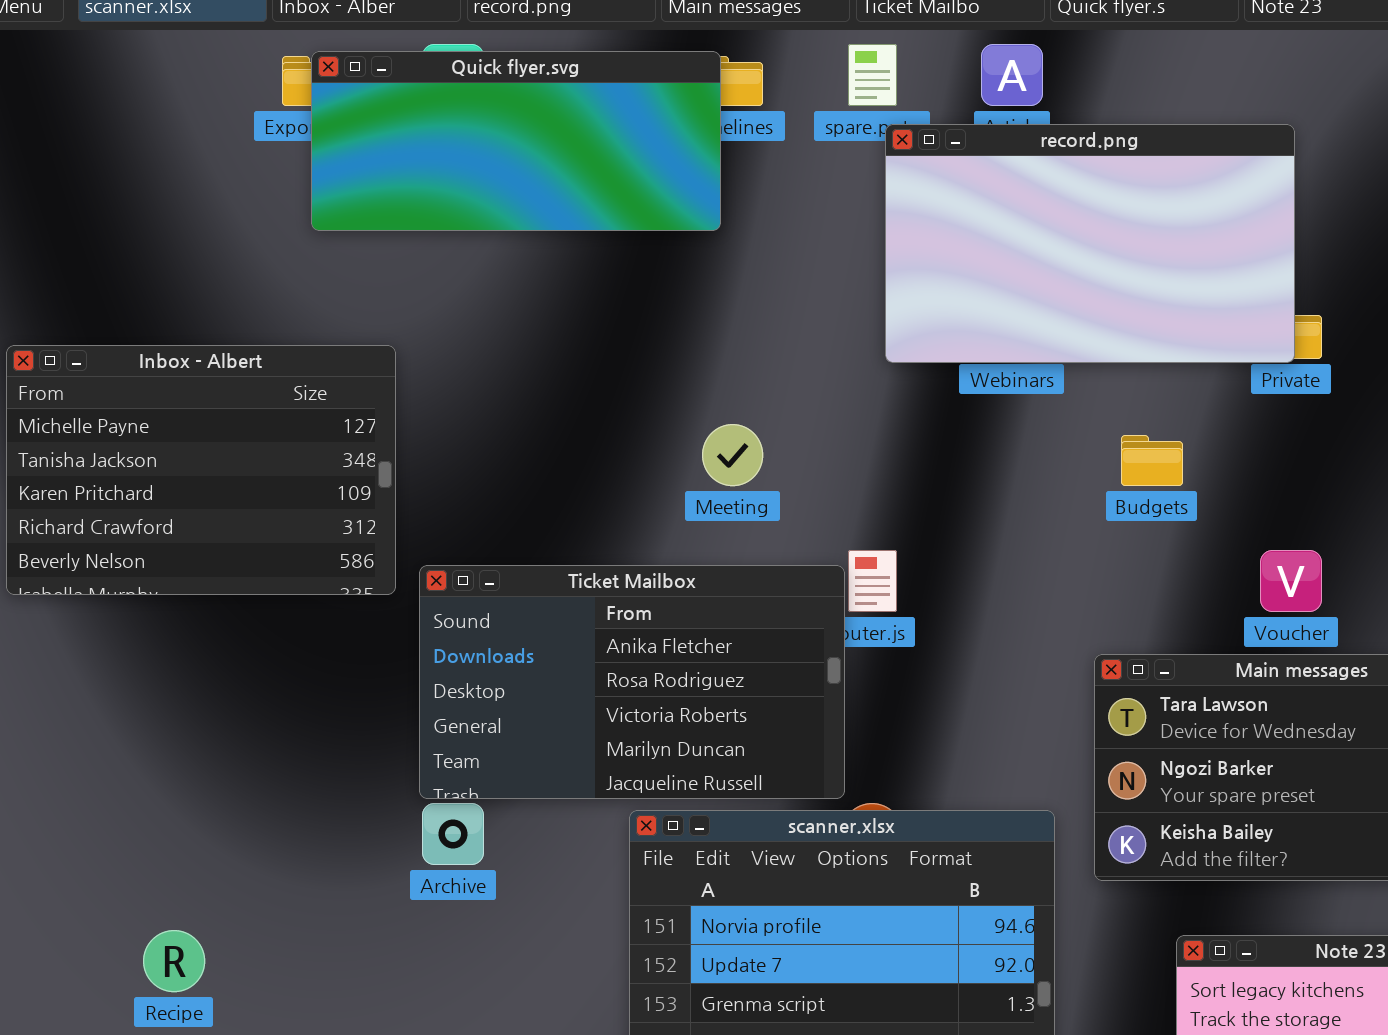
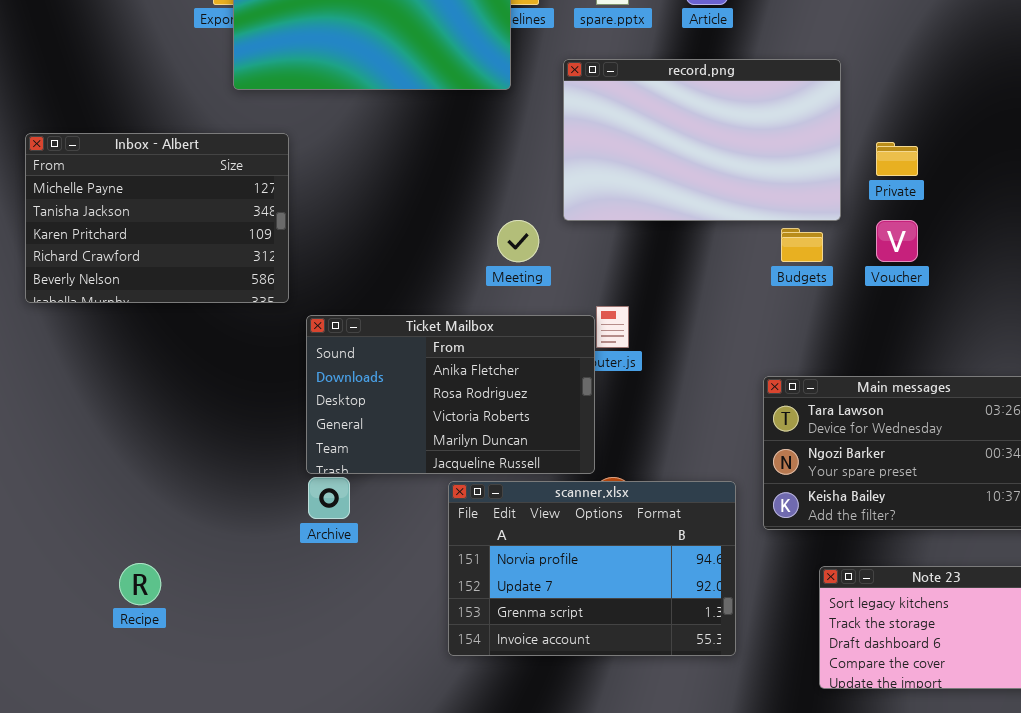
record.png: [885,124,1295,363] -> [563,59,841,221], moved
Inbox - Albert: [6,345,396,595] -> [25,133,289,303], moved
Voucher: [1260,550,1322,612] -> [876,220,918,262], moved

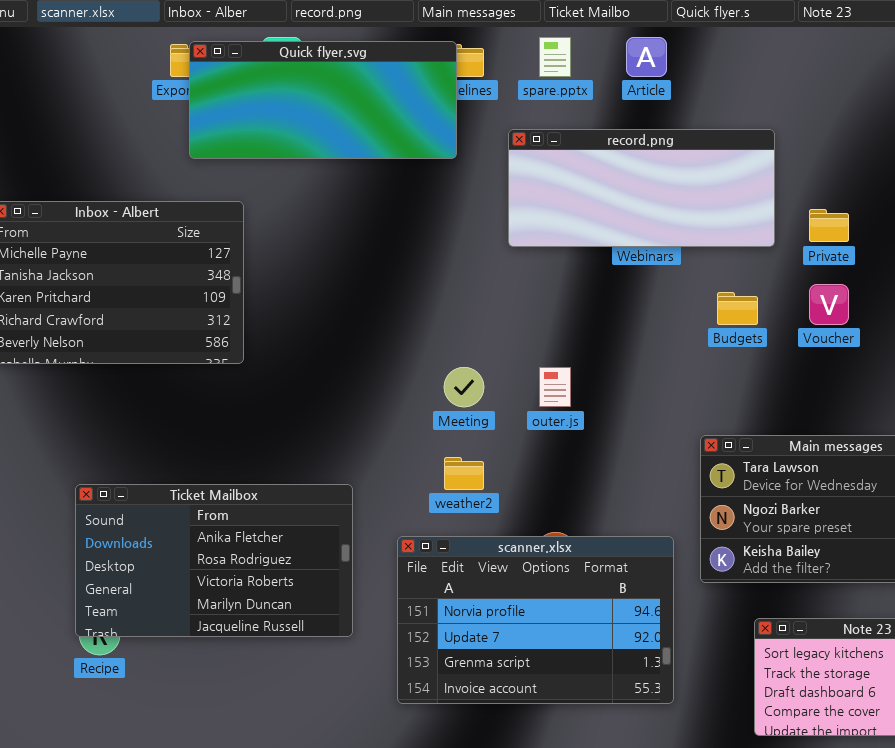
record.png: [563,59,841,221] -> [508,129,775,247], resized
Meeting: [497,220,539,262] -> [444,367,484,407], moved
Ticket Mailbox: [306,315,595,474] -> [75,484,353,637], moved

